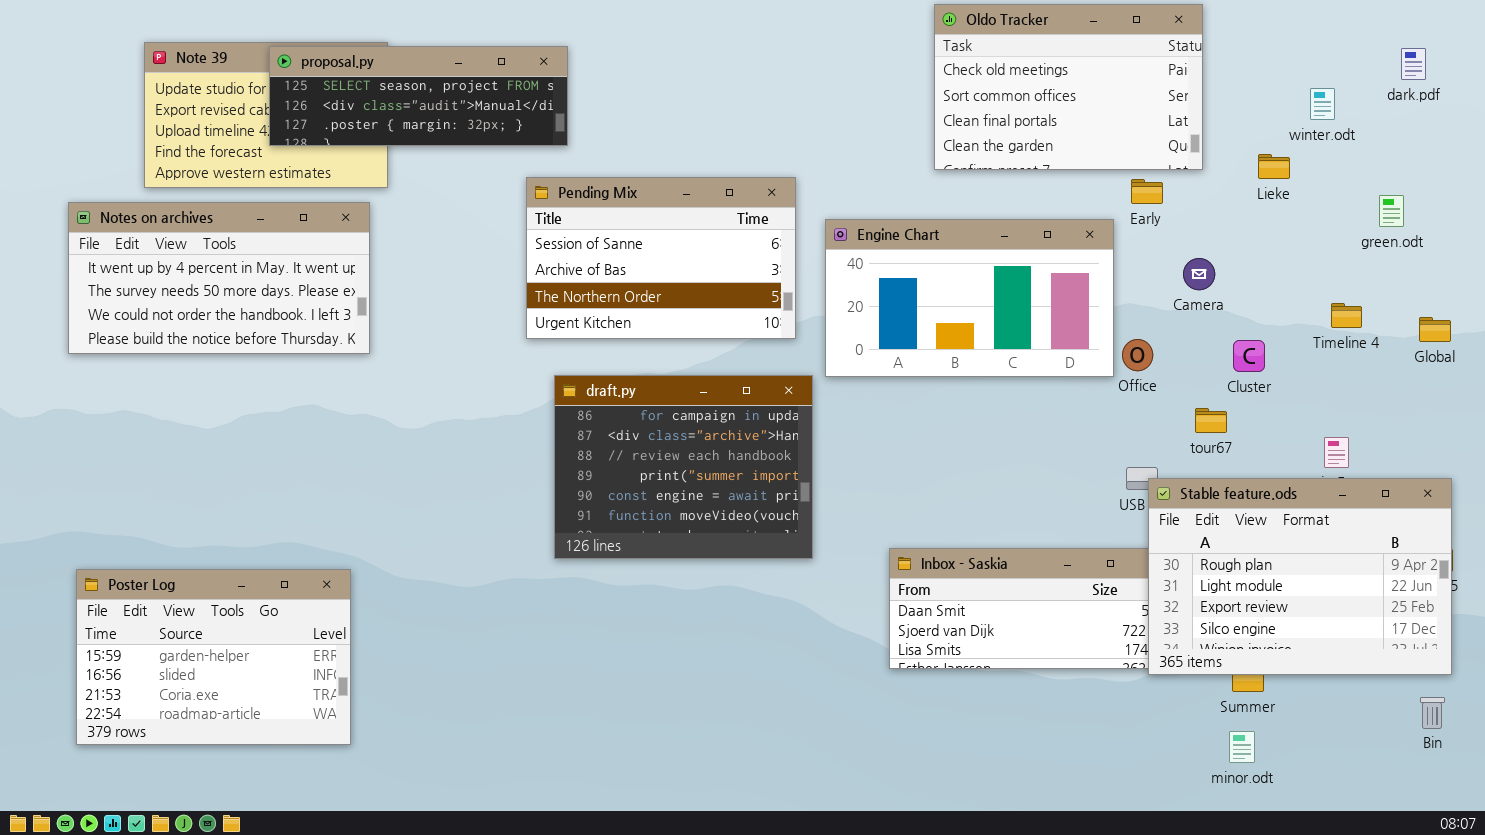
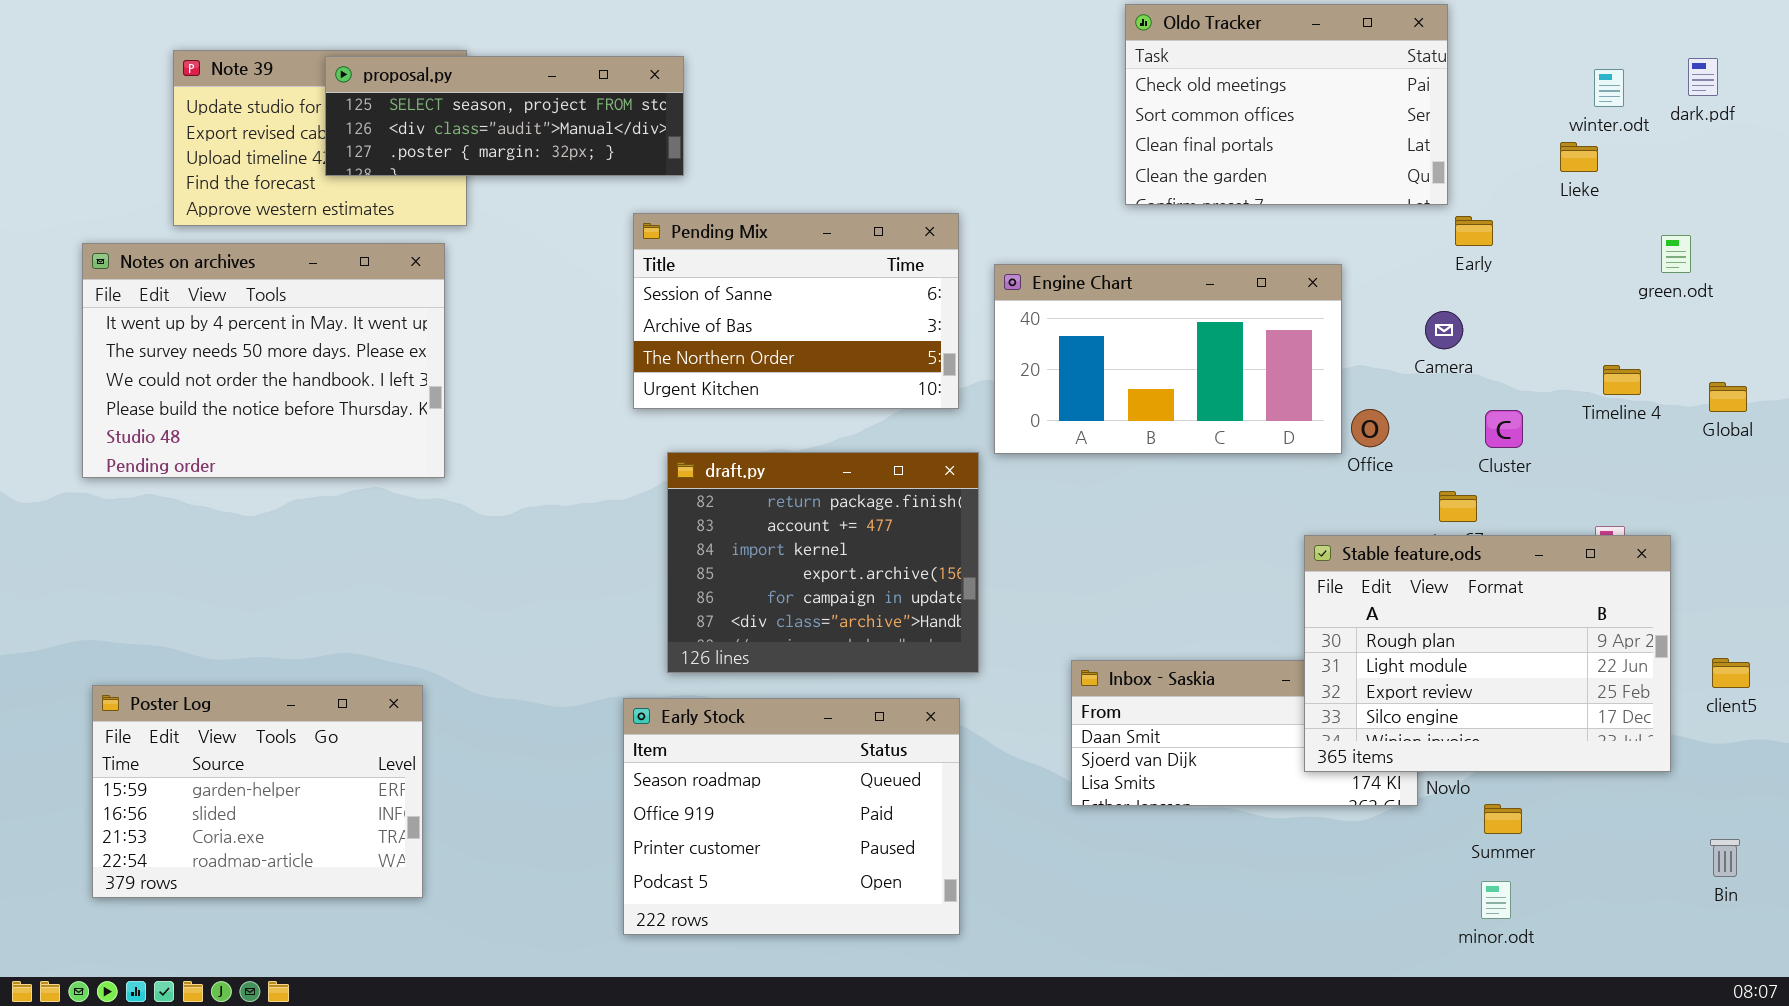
winter.odt: [1310,88,1335,120] -> [1594,69,1624,107], moved
Lieke: [1258,154,1290,179] -> [1560,142,1598,172], moved
Early: [1131,179,1163,204] -> [1455,216,1493,246], moved
Notes on archives: [68,202,370,354] -> [82,243,445,478], resized
draft.py: [554,375,813,559] -> [667,452,979,673], scrolled up 4 rows
Stable feature.ods: [1148,478,1452,675] -> [1304,535,1671,772], moved
Early Stock: none -> [623,698,960,935], opened

